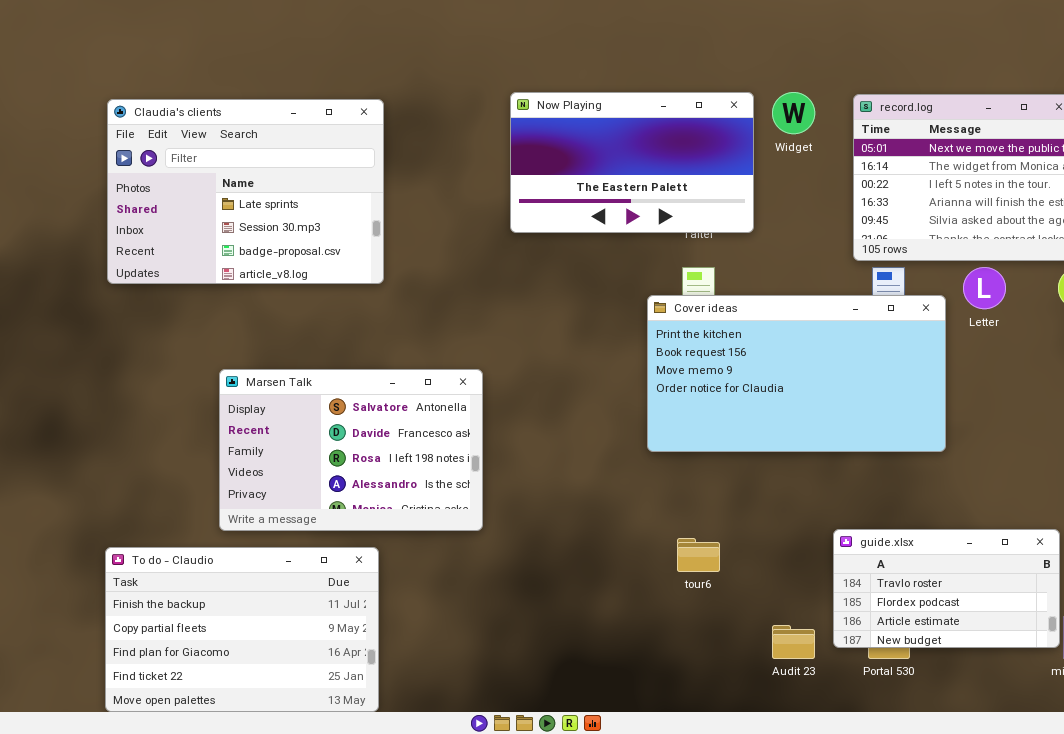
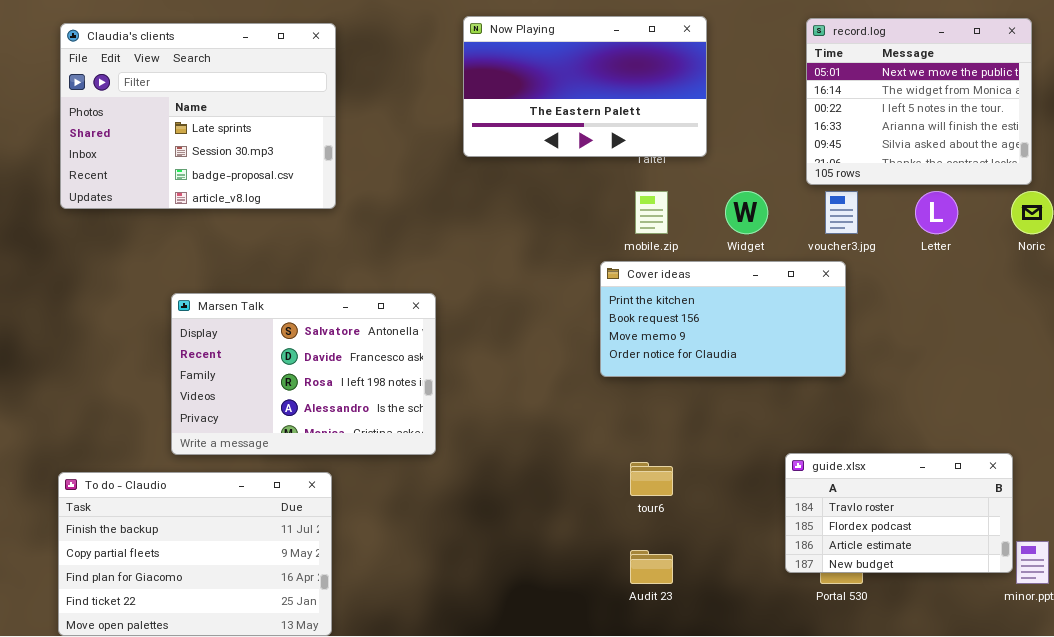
Widget: [772,92,815,134] -> [725,191,768,234], moved
Cover ideas: [647,295,946,452] -> [600,261,846,377], resized
Audit 23: [772,625,815,659] -> [630,550,673,584], moved

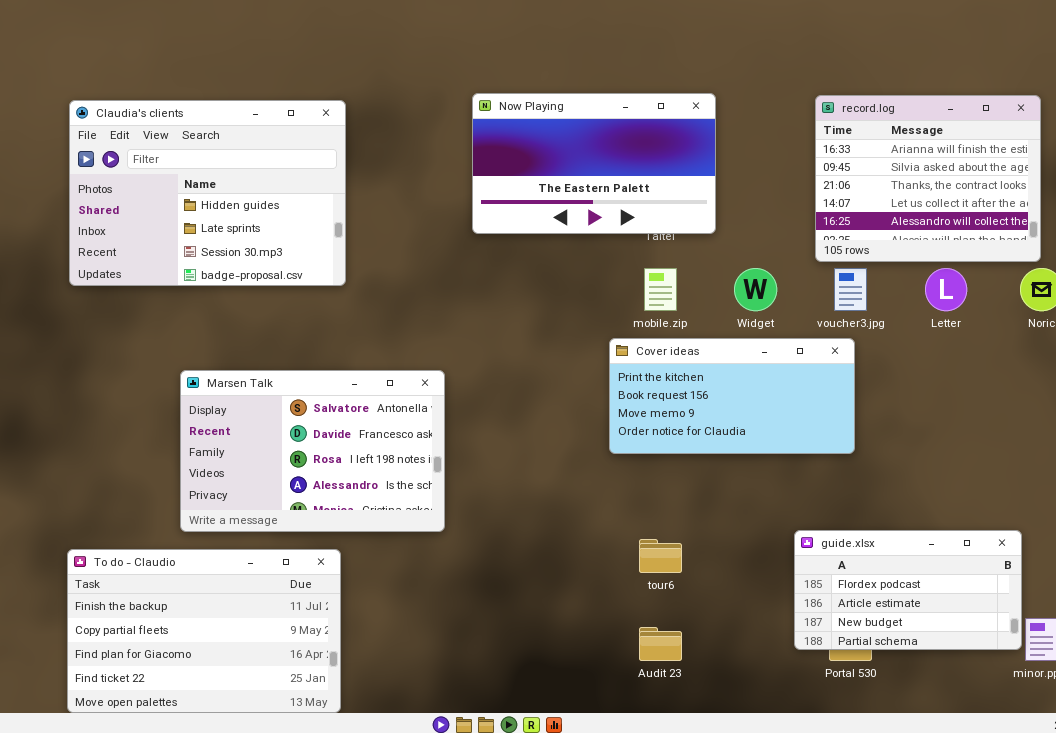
record.log: [806,18,1032,185] -> [815,95,1041,262], scrolled down 3 rows
Claudia's clients: [60,23,336,209] -> [69,100,346,286], scrolled up 1 row
guide.xlsx: [785,453,1013,573] -> [794,530,1022,650], scrolled down 1 row

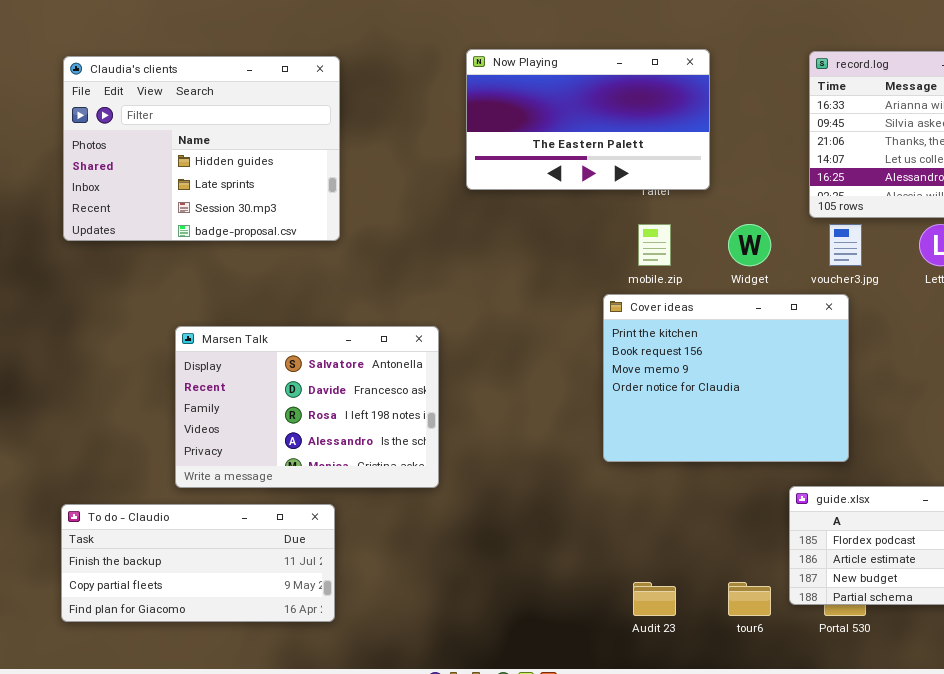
Cover ideas: [609,338,855,454] -> [603,294,849,462], resized
tour6: [639,539,682,573] -> [728,582,771,616], moved
To do - Claudio: [67,549,341,713] -> [61,504,335,622], resized

